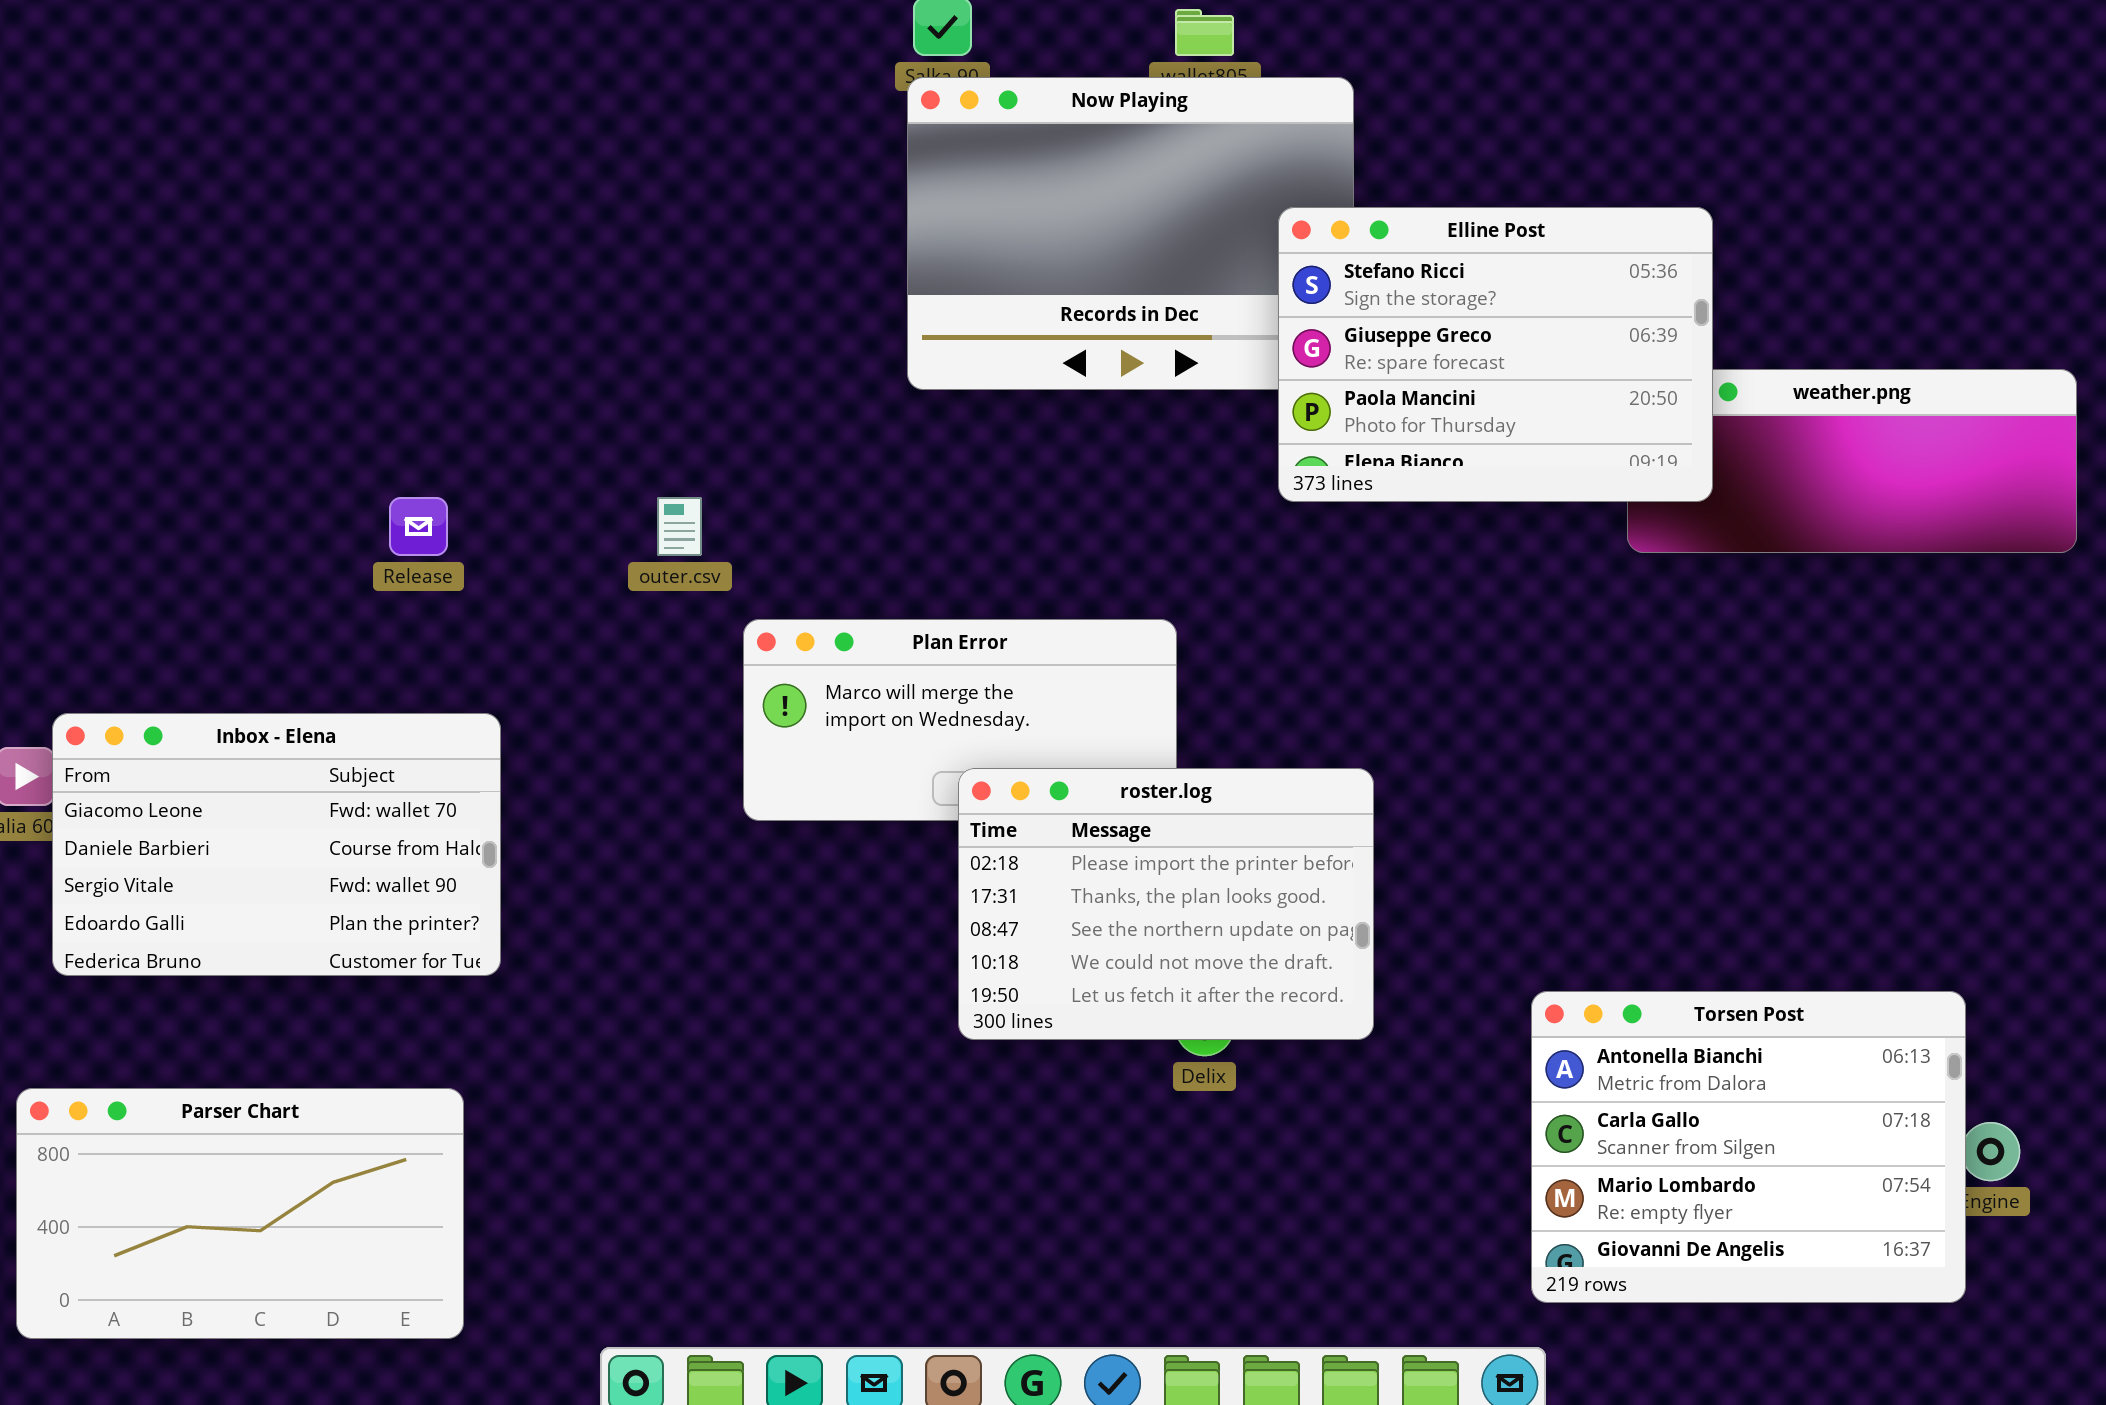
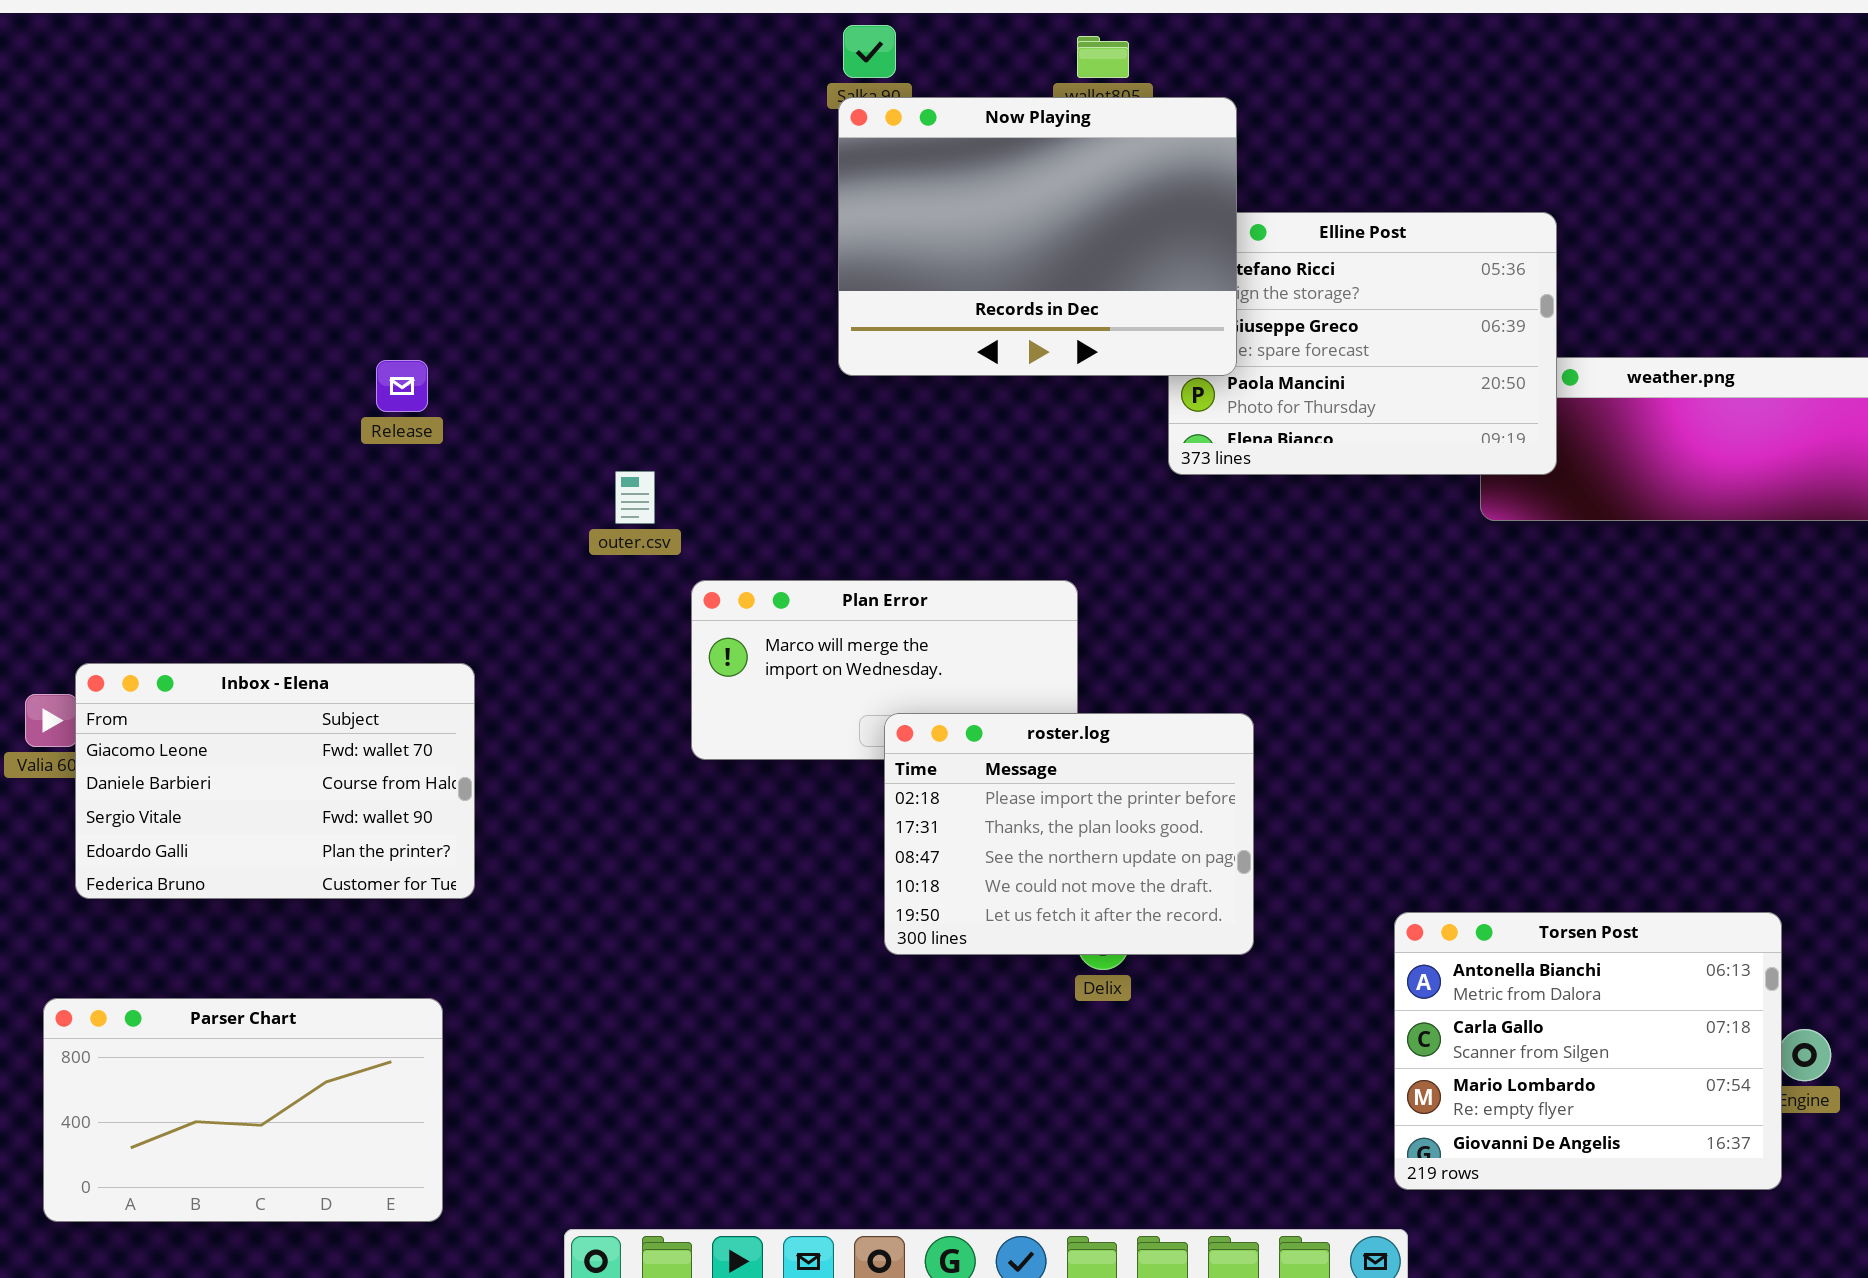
Now Playing: [907,77,1354,390] -> [838,97,1237,376], raised
Release: [389,497,448,556] -> [376,360,428,412], moved

